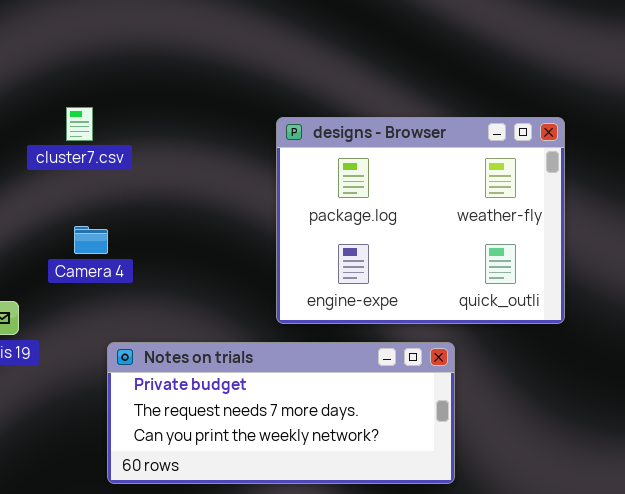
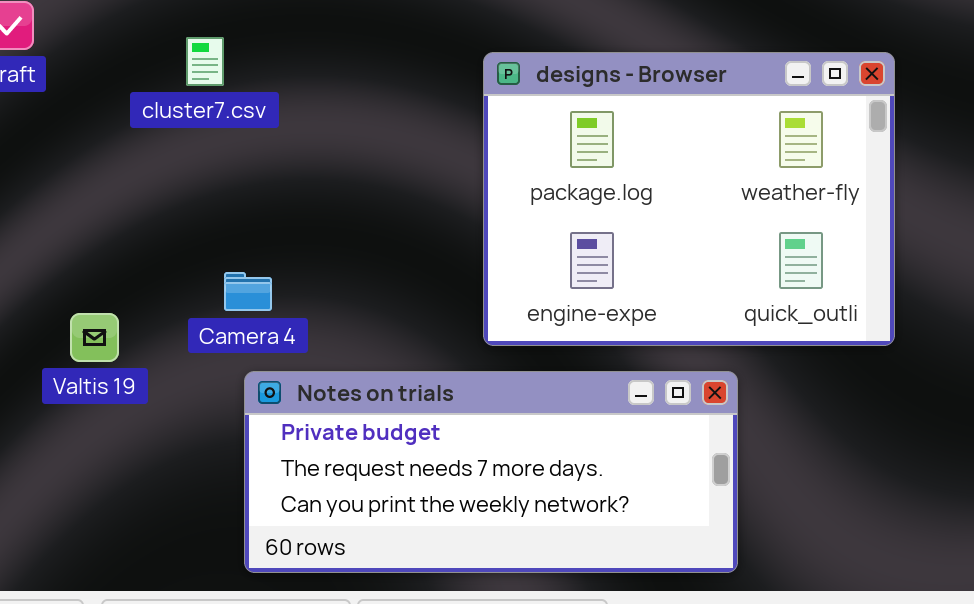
Camera 4: [74,226,108,254] -> [224,272,272,311], moved

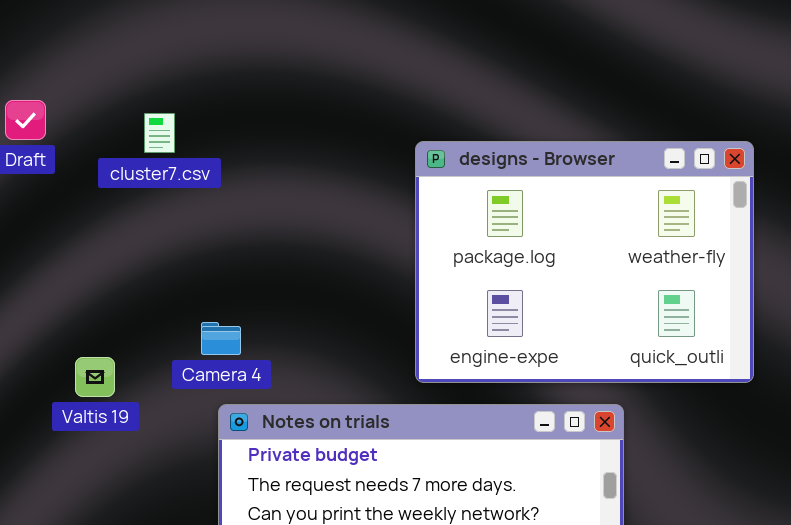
cluster7.csv: [186,37,224,86] -> [144,113,175,153], moved

